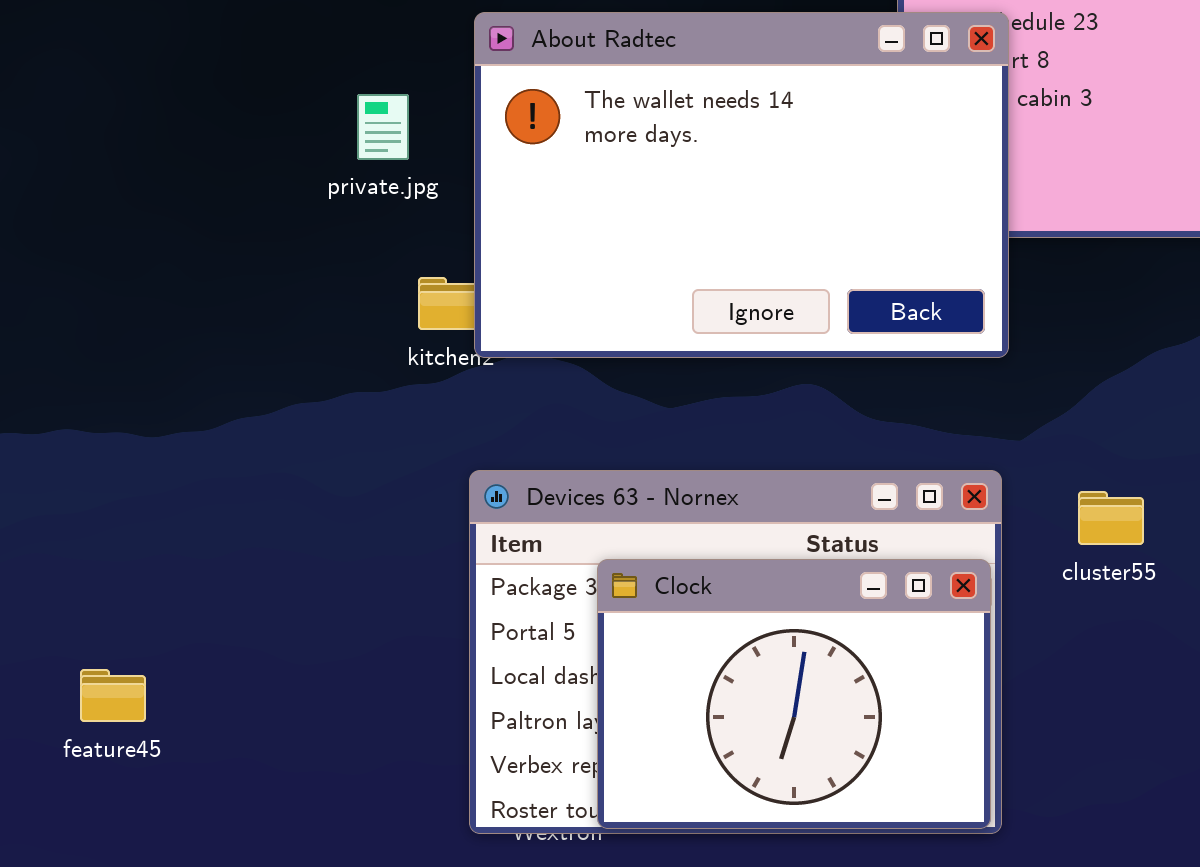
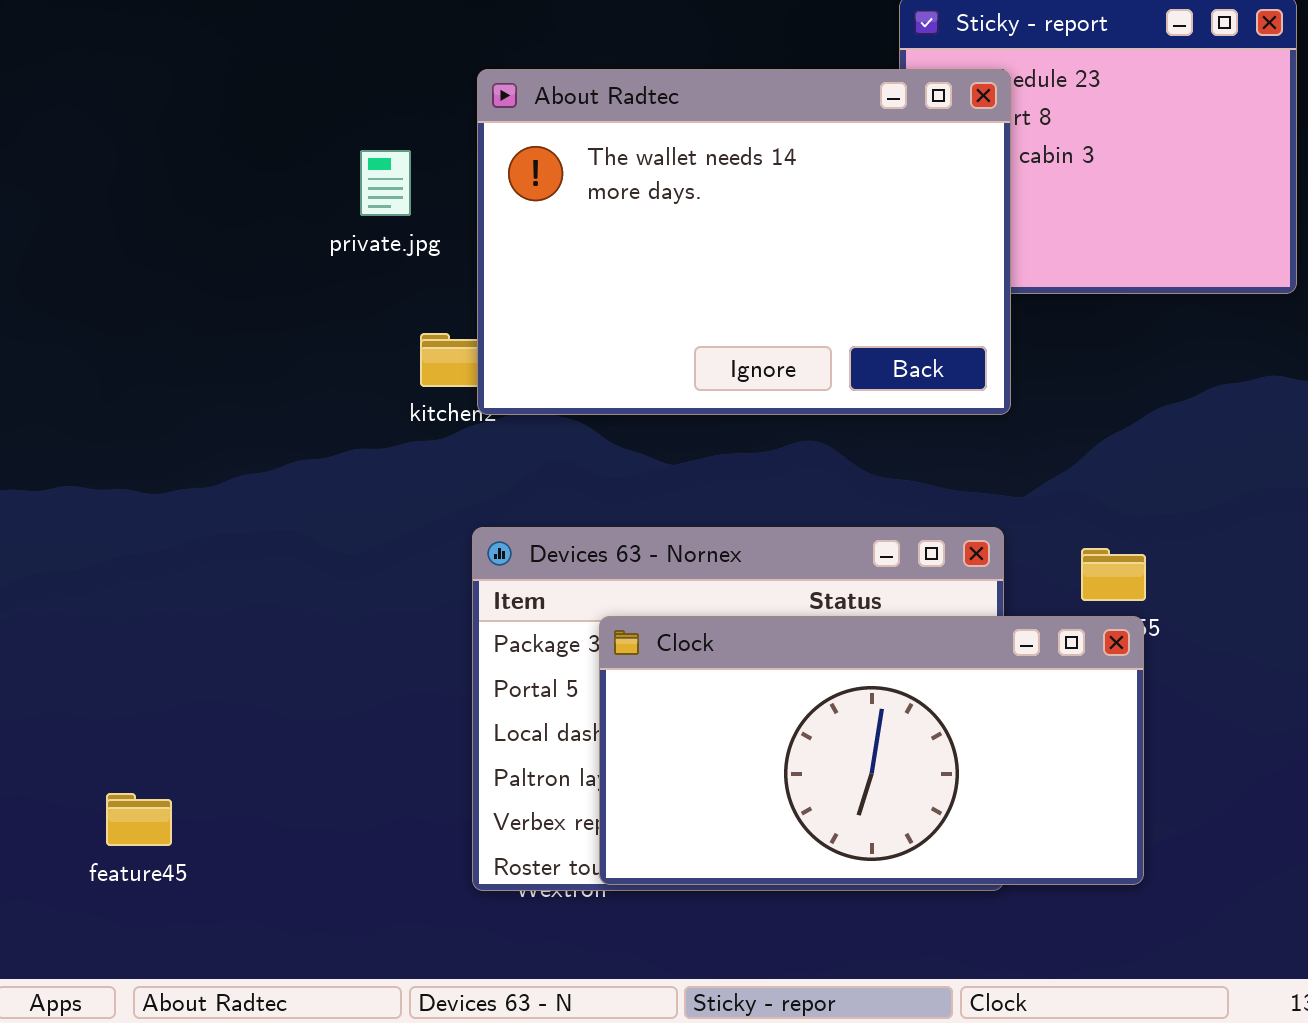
Clock: [597,559,991,829] -> [599,616,1144,885], resized
feature45: [80,669,146,722] -> [106,793,172,846], moved

